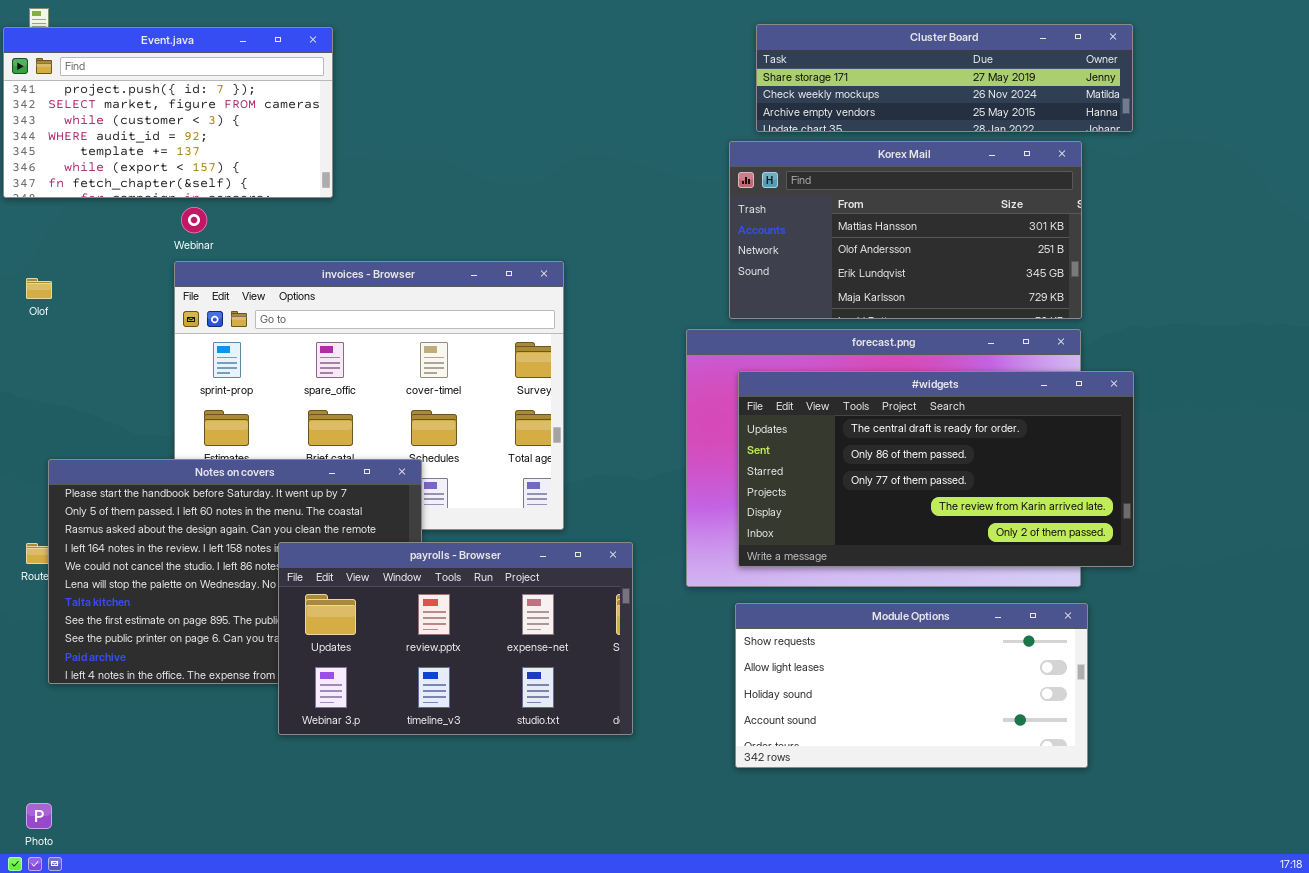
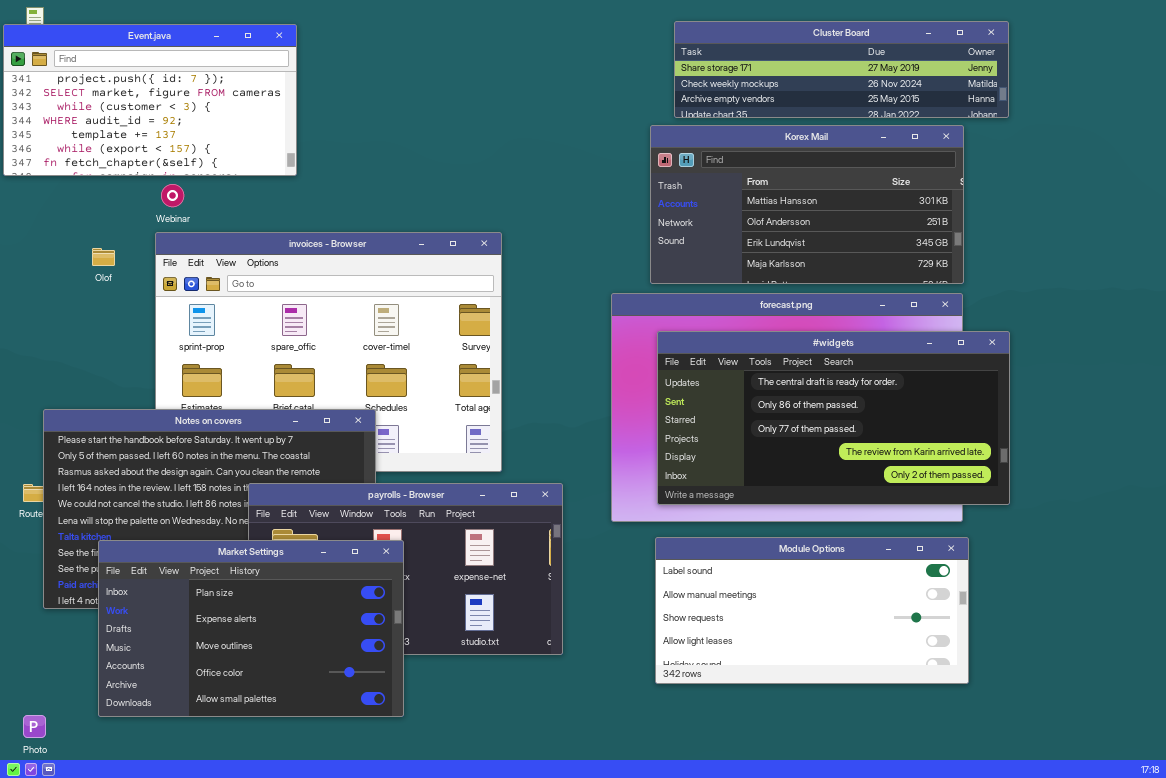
Olof: [26,278,52,299] -> [92,248,115,266], moved
Module Options: [735,603,1088,768] -> [655,537,969,684], scrolled up 2 rows
Market Settings: none -> [98,540,404,717], opened

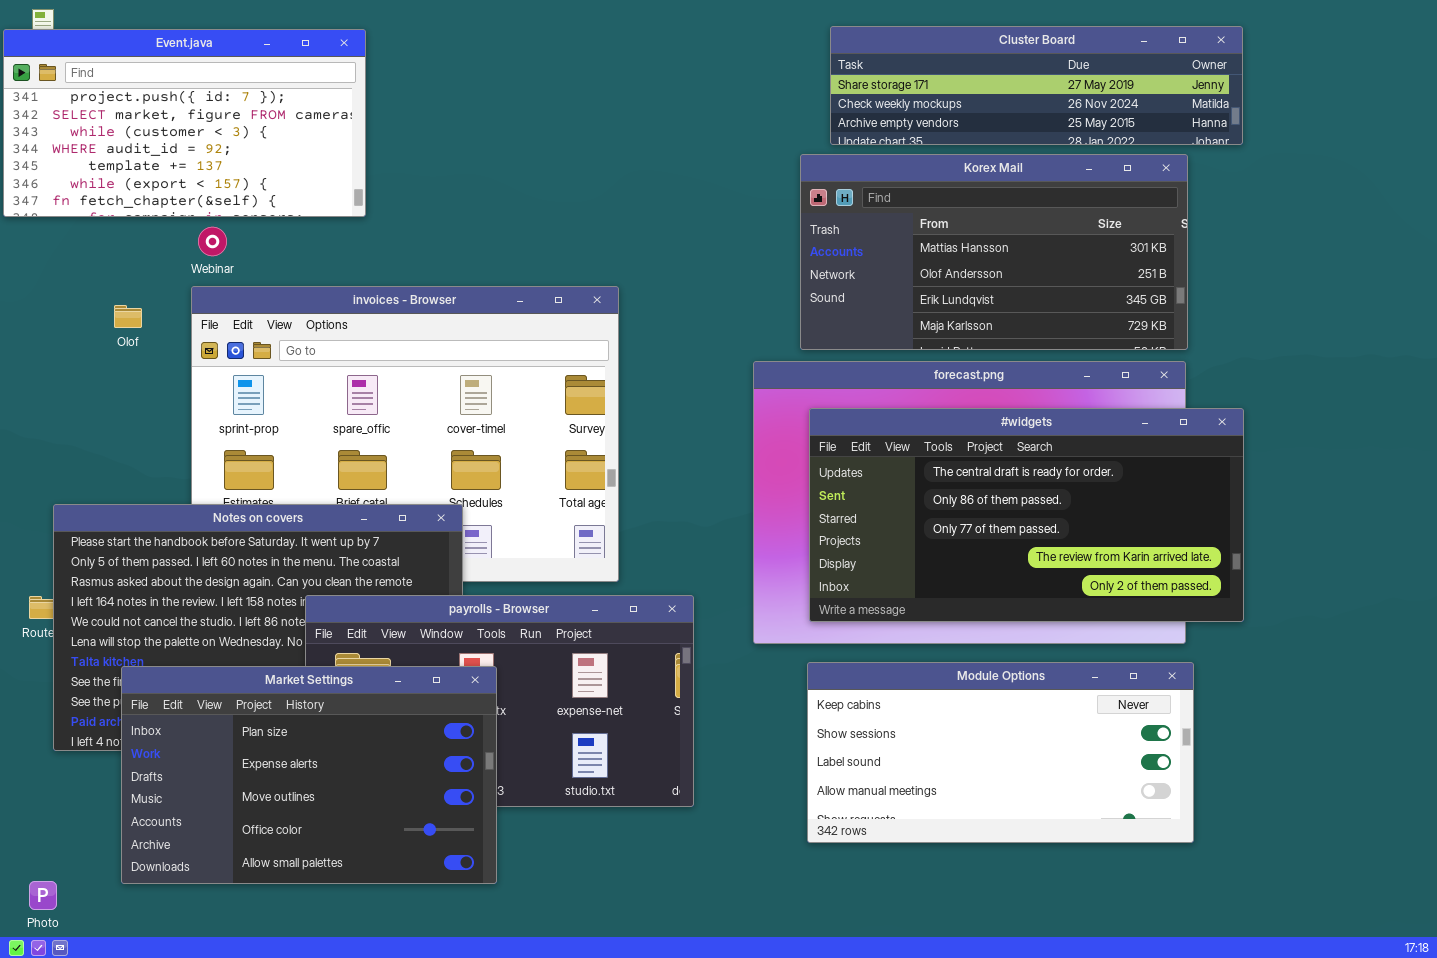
Module Options: [655,537,969,684] -> [807,662,1194,843], scrolled up 2 rows

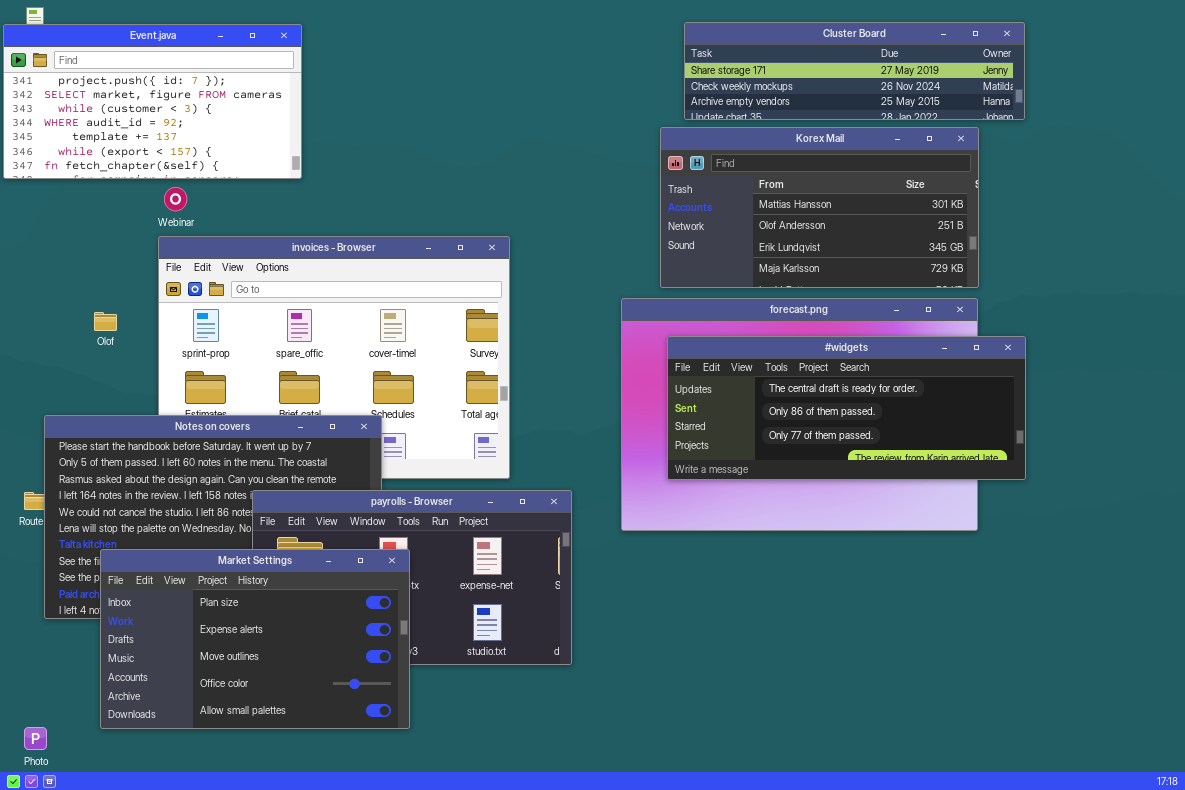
Olof: [114,305,142,328] -> [94,312,117,331], moved
#widgets: [809,408,1244,622] -> [667,336,1026,480], resized
Module Options: [807,662,1194,843] -> none, closed

